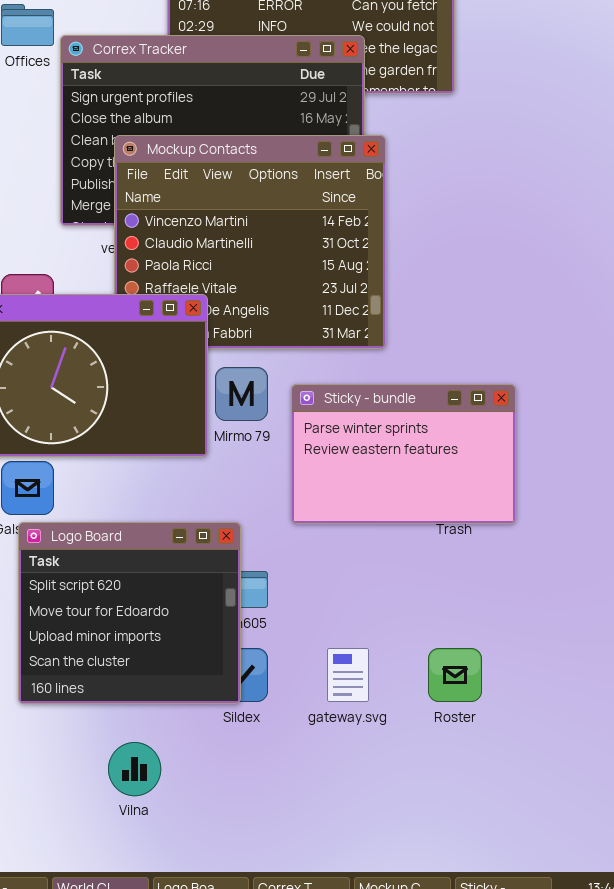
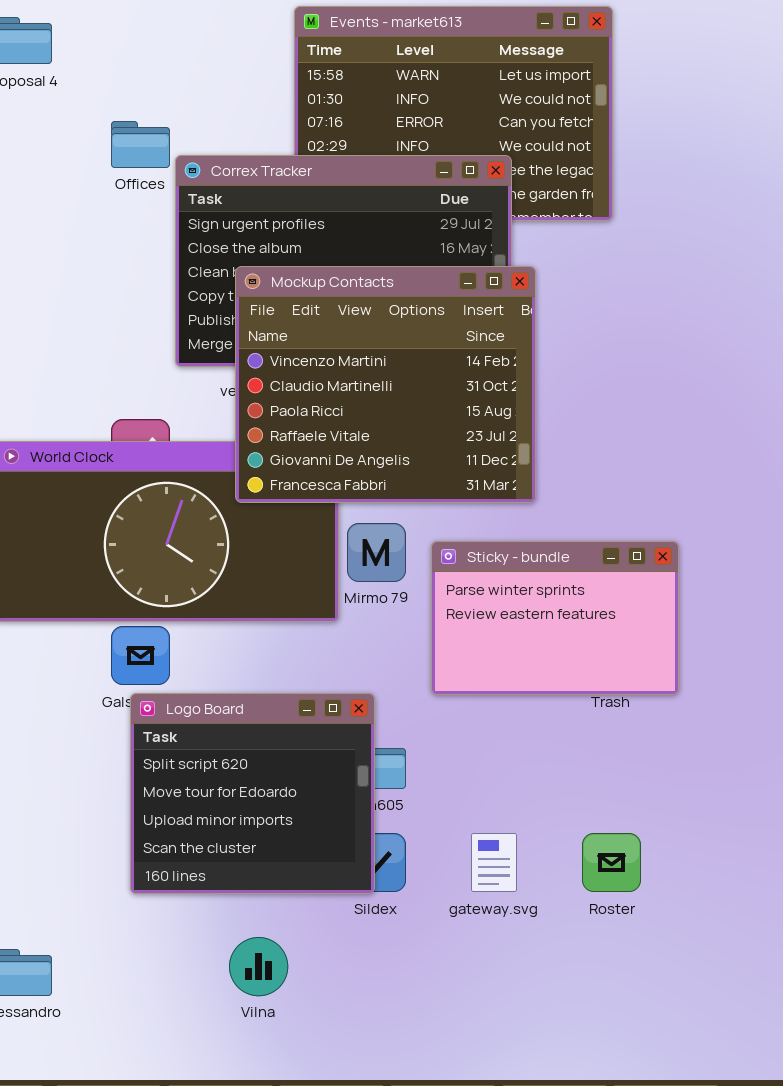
Mockup Contacts: [114,135,386,349] -> [235,266,536,503], raised

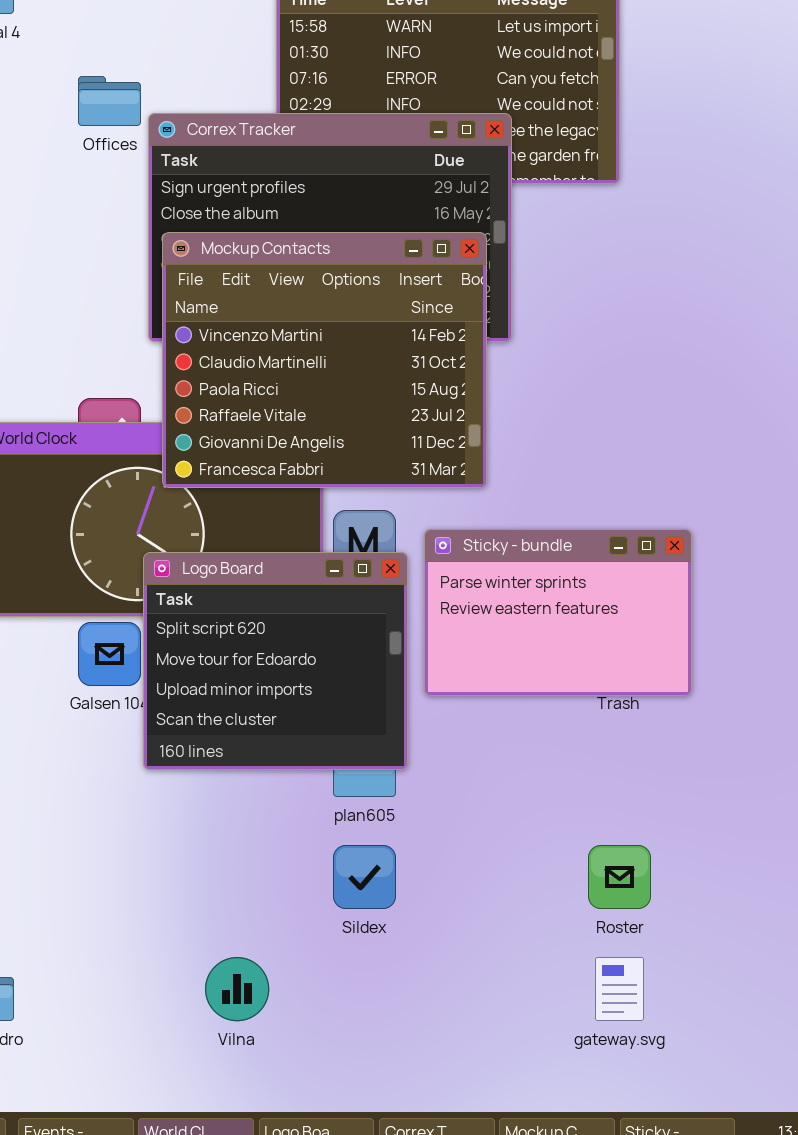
Mockup Contacts: [235,266,536,503] -> [162,232,487,488], moved
Logo Board: [130,693,375,894] -> [143,552,408,770], moved
gateway.svg: [471,833,517,892] -> [595,957,644,1021], moved

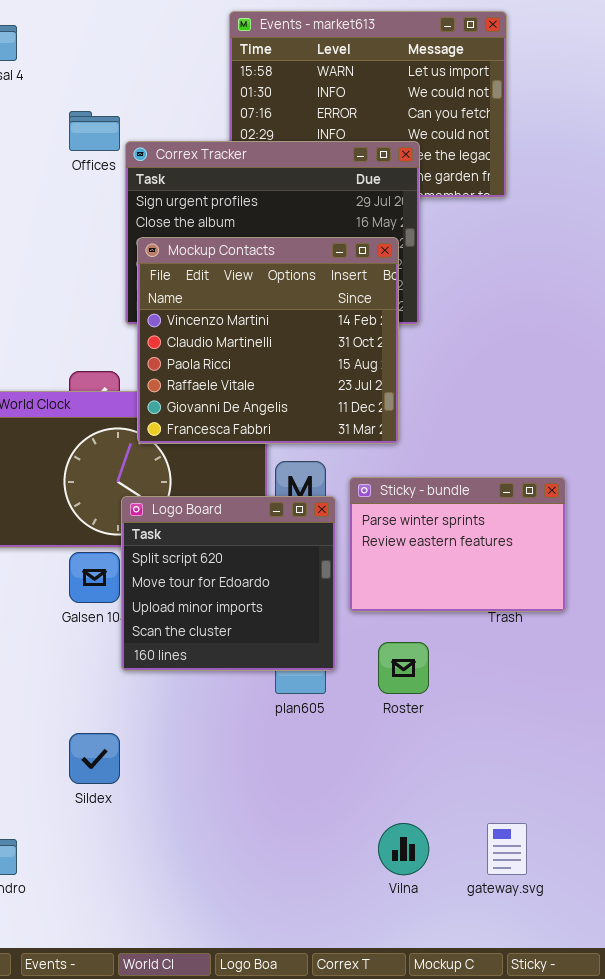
Sildex: [333,845,396,909] -> [69,733,120,784], moved
Roster: [588,845,651,909] -> [378,642,429,694], moved
Vilna: [205,957,269,1021] -> [378,823,429,875], moved

